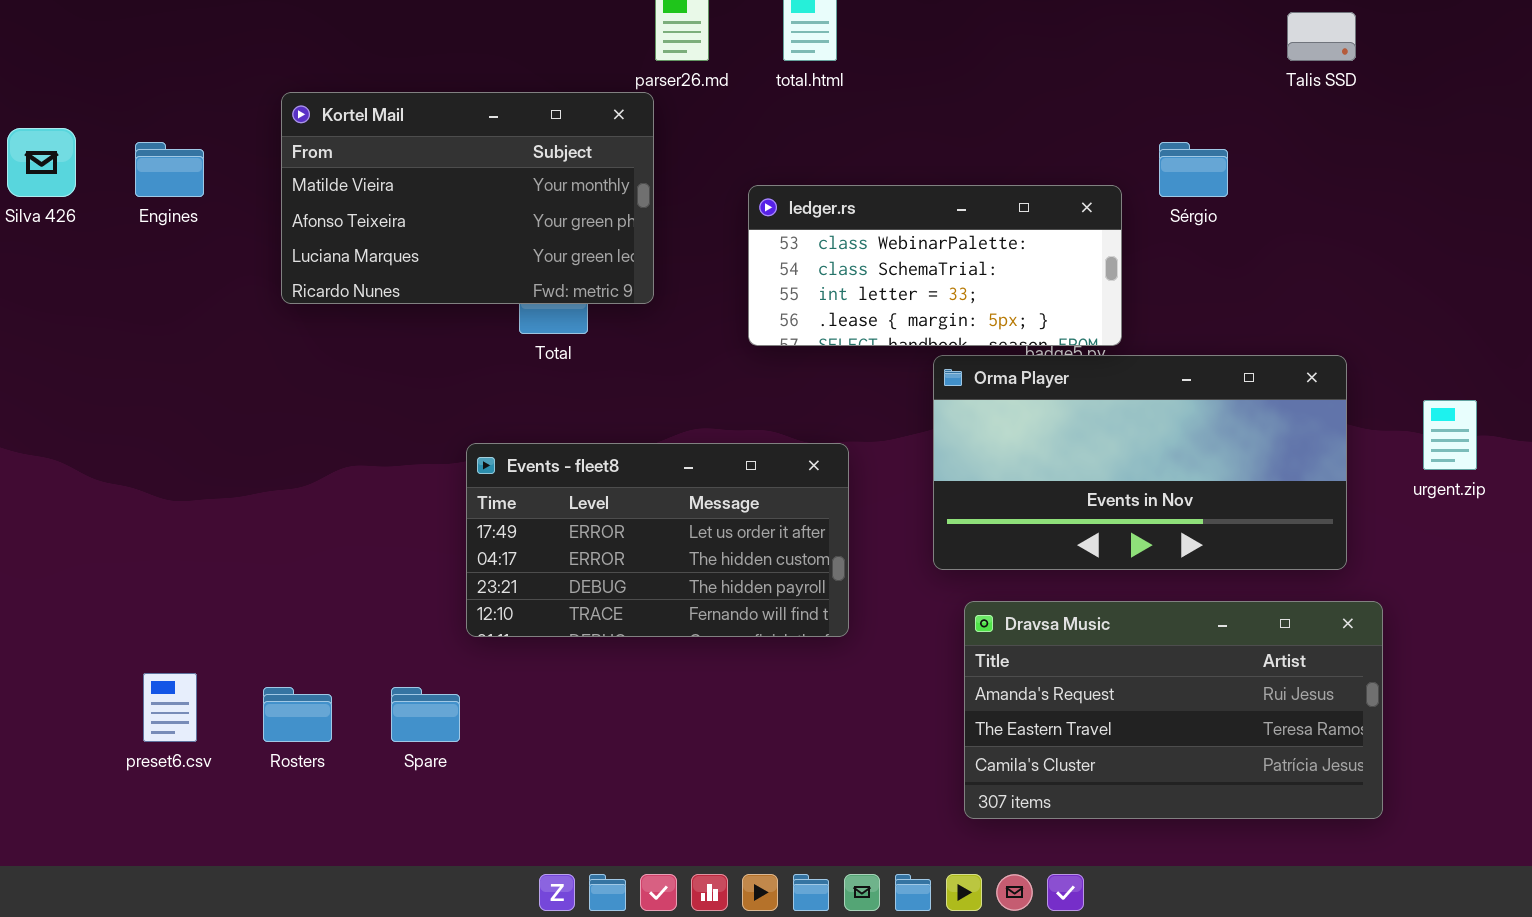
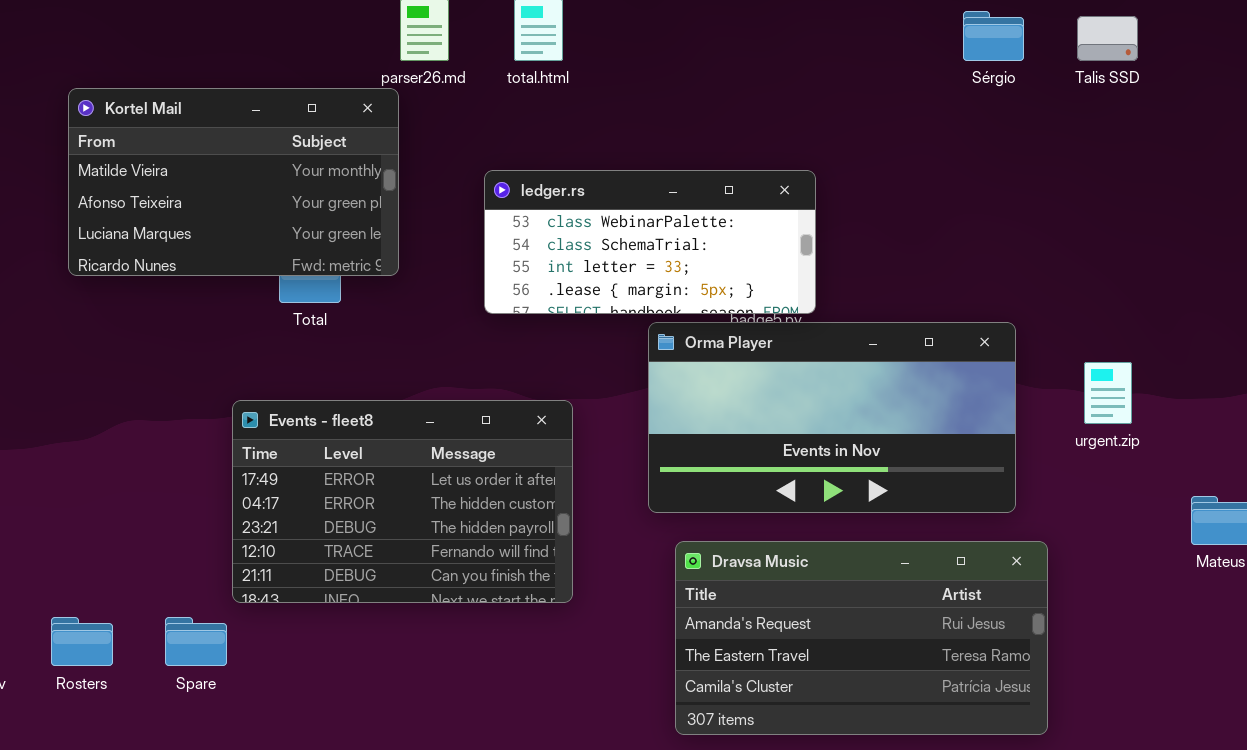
Talis SSD: [1287,12,1356,61] -> [1077,16,1138,61], moved
Sérgio: [1159,142,1228,197] -> [963,11,1024,61], moved
Events - fleet8: [466,443,849,637] -> [232,400,573,603], resized

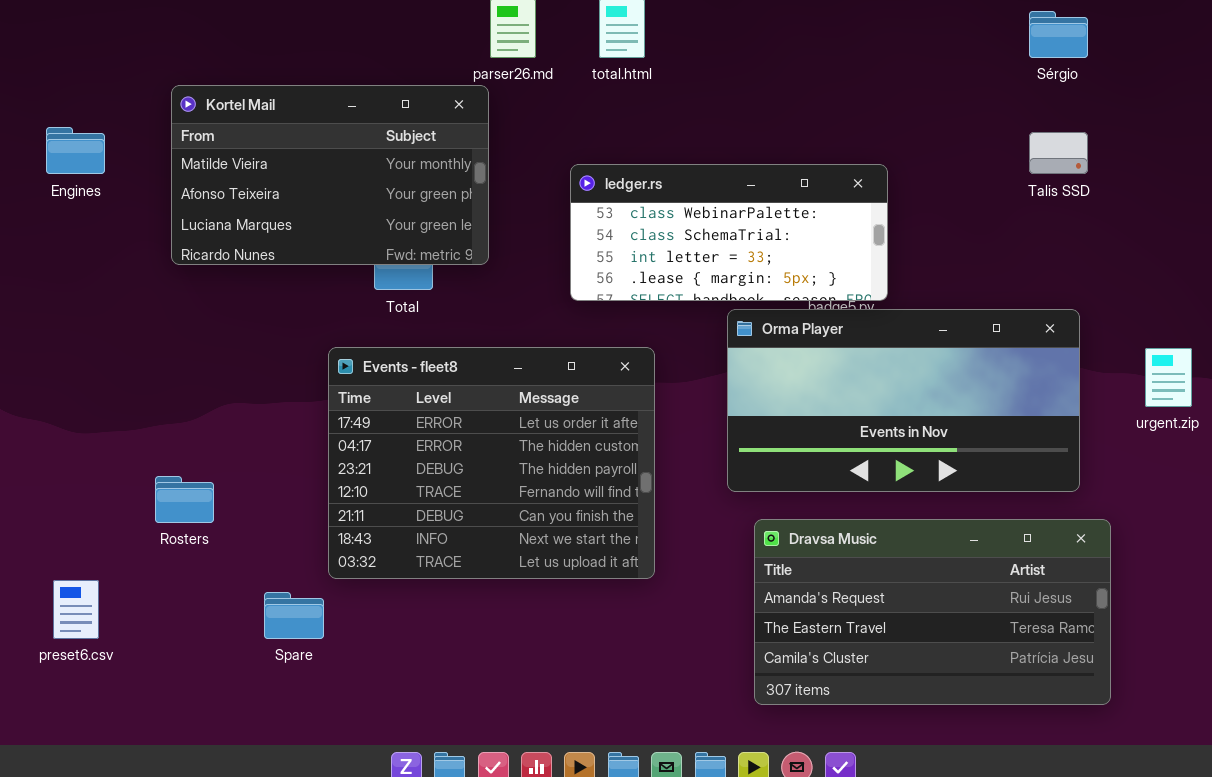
Talis SSD: [1077,16,1138,61] -> [1029,132,1088,174], moved
Events - fleet8: [232,400,573,603] -> [328,347,655,579], resized
Rosters: [51,617,113,666] -> [155,476,214,523], moved

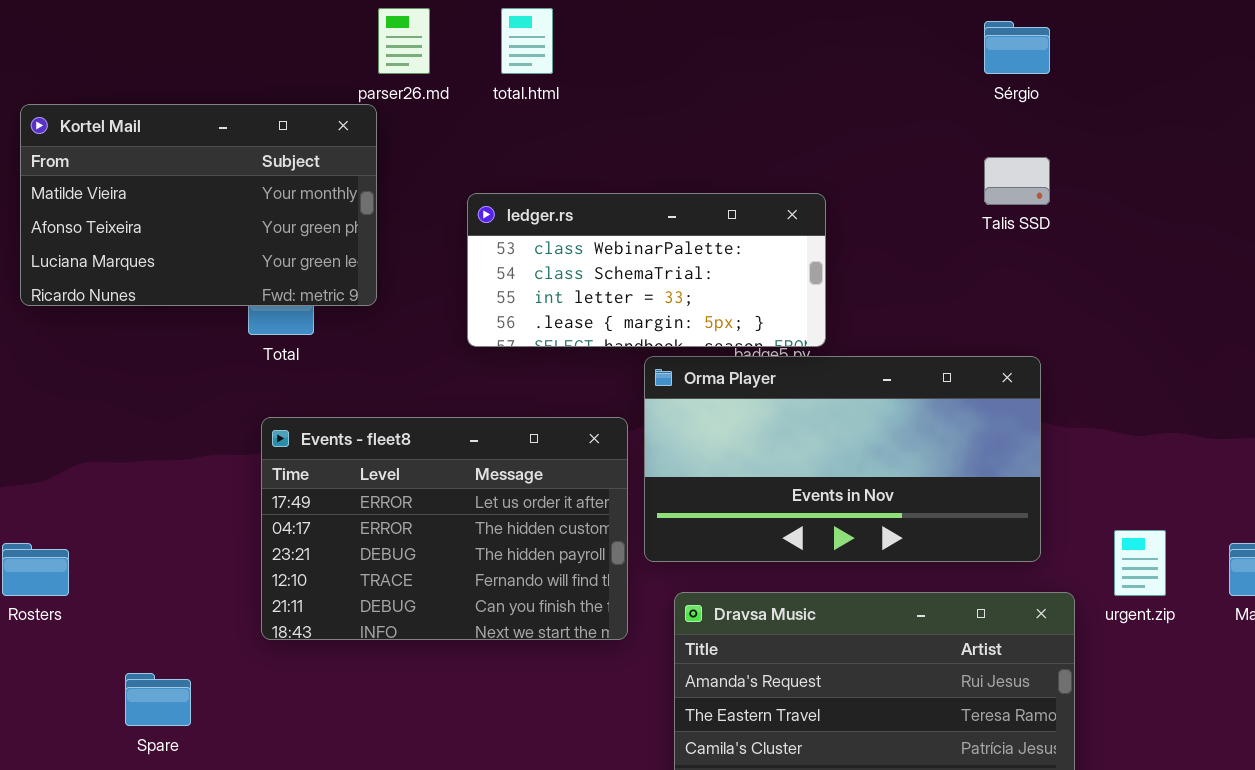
Events - fleet8: [328,347,655,579] -> [261,417,628,640], moved, resized
urgent.zip: [1145,348,1192,407] -> [1114,530,1166,596], moved

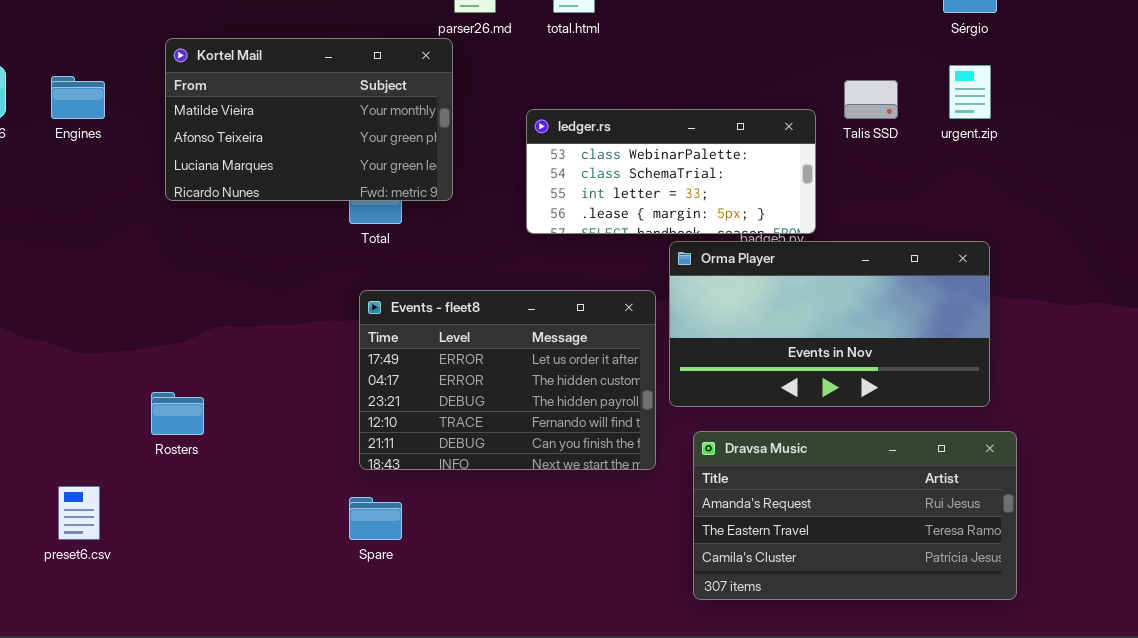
Talis SSD: [984,157,1050,205] -> [844,80,898,119], moved
urgent.zip: [1114,530,1166,596] -> [949,65,991,119], moved
Spare: [125,673,191,726] -> [349,497,402,540], moved

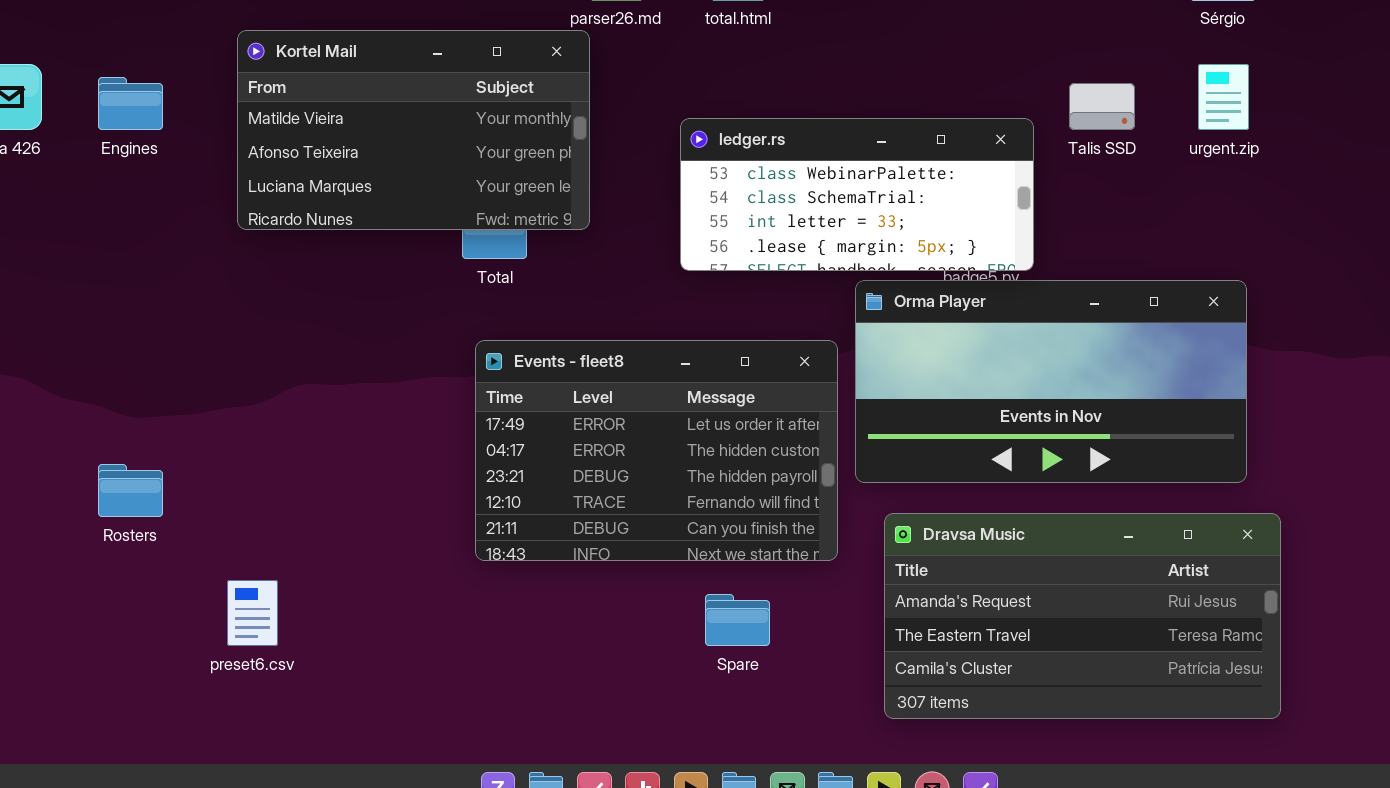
Rosters: [151,392,204,435] -> [98,464,163,517], moved
preset6.csv: [58,486,100,540] -> [227,580,278,646], moved
Spare: [349,497,402,540] -> [705,594,770,646], moved

